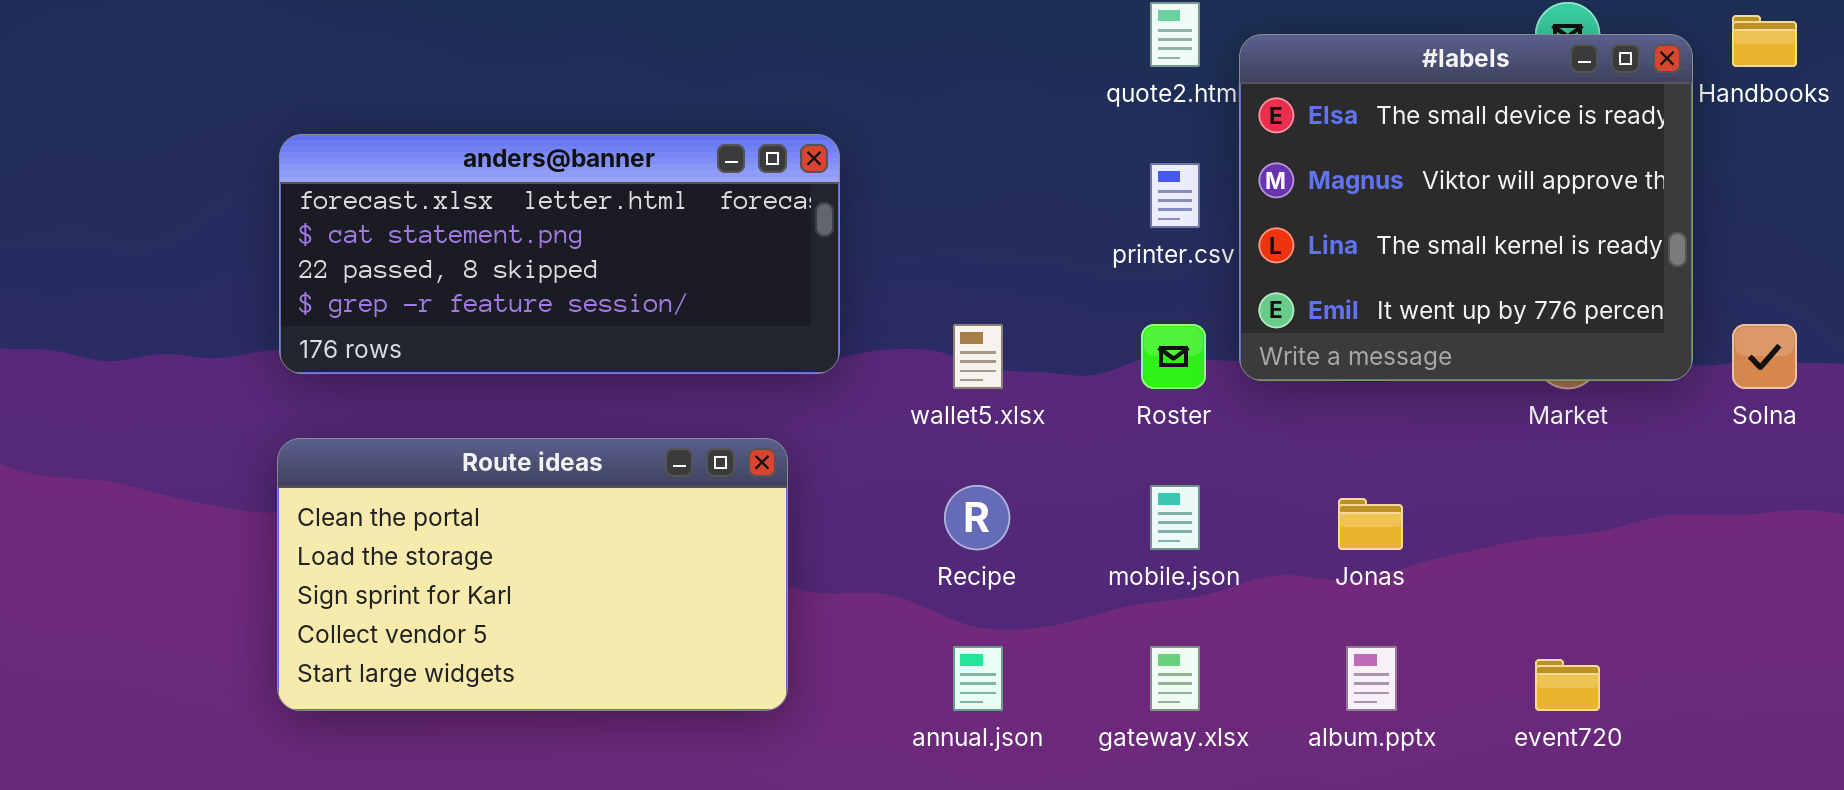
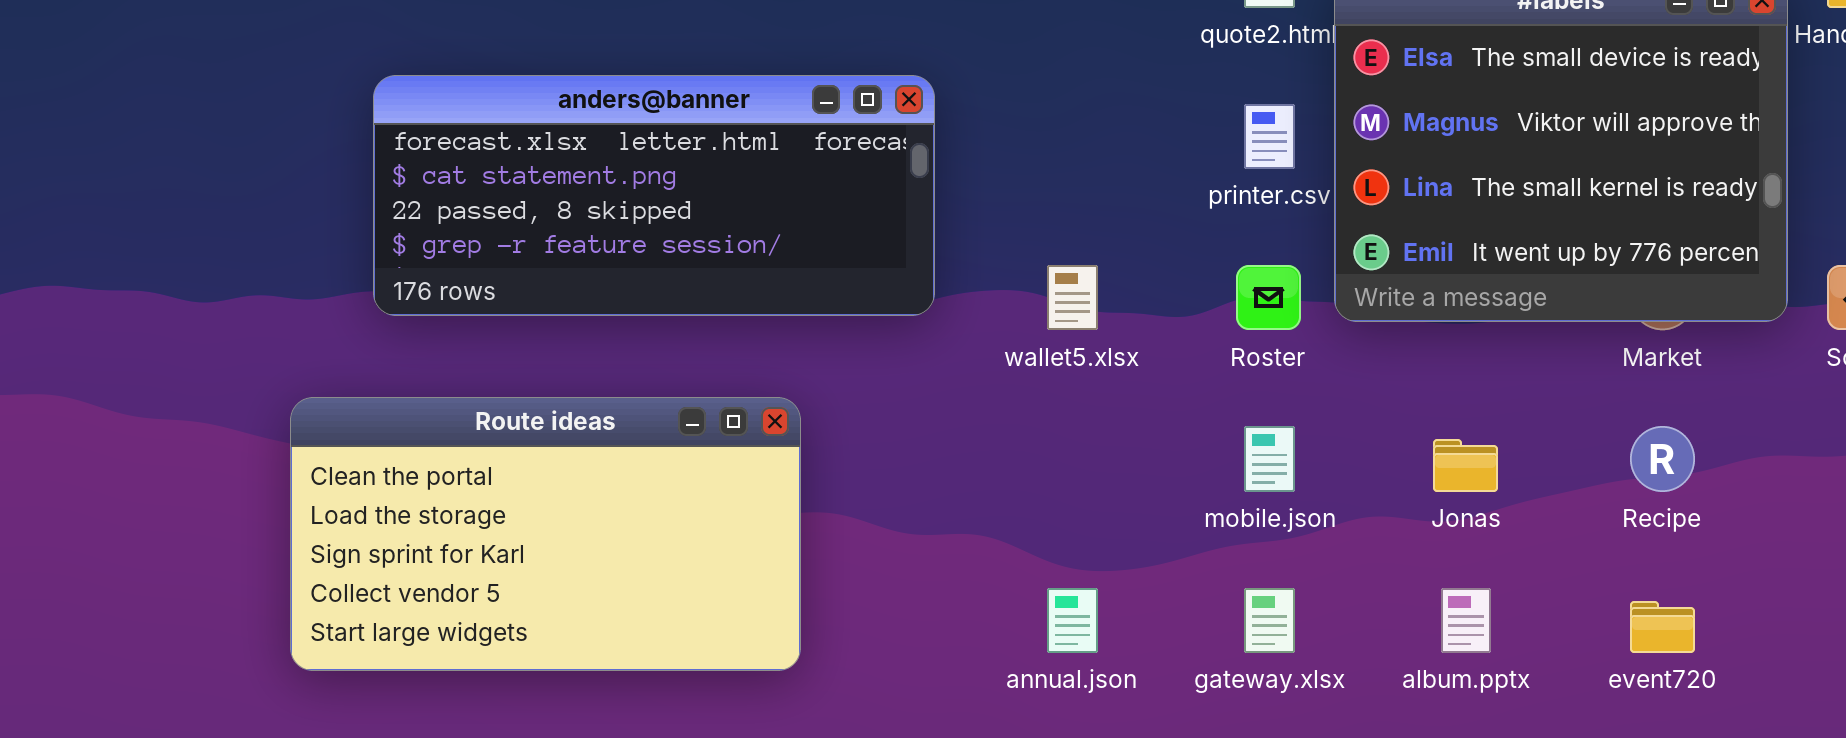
Route ideas: [277,438,788,711] -> [290,397,801,671], moved
Recipe: [944,485,1010,550] -> [1630,426,1695,492], moved

